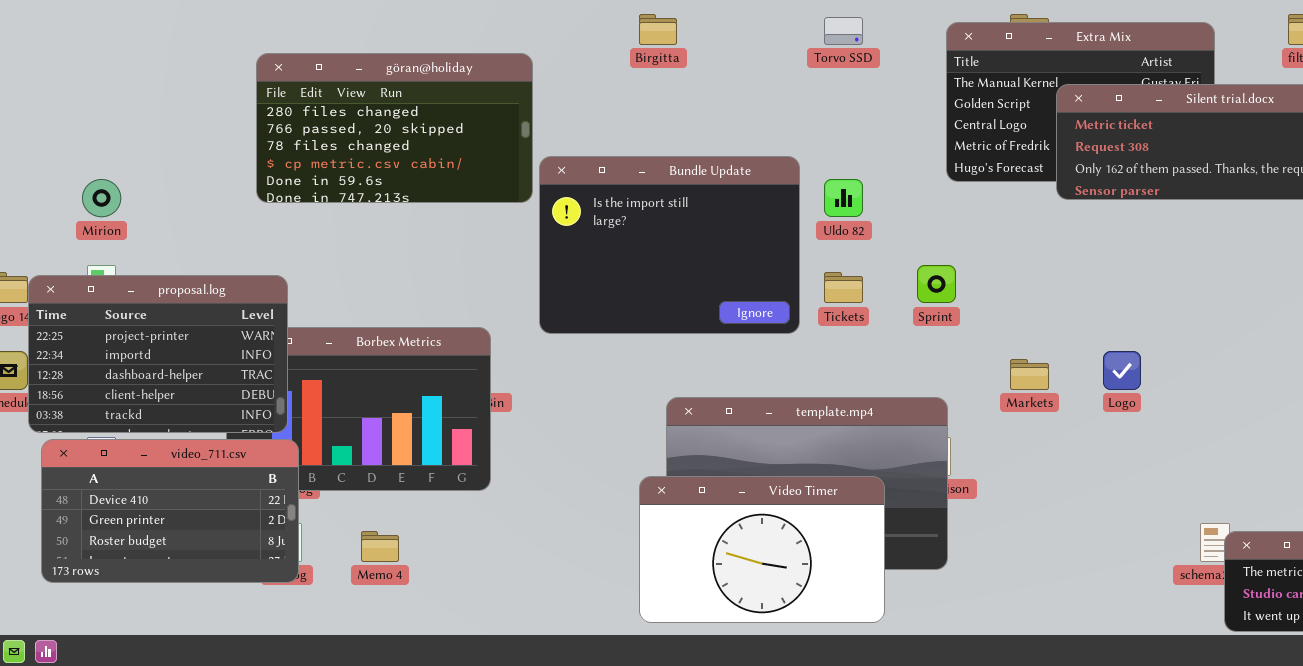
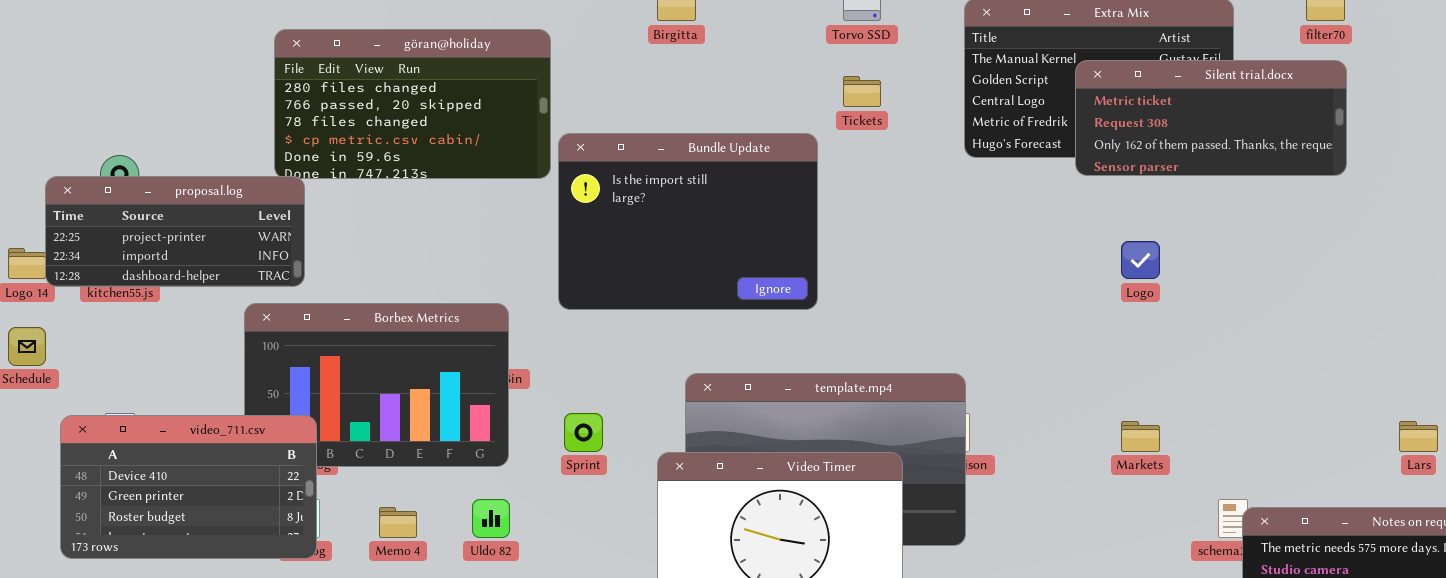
Uldo 82: [824,179,863,217] -> [472,499,510,538], moved
Sprint: [917,265,956,303] -> [564,413,603,452], moved
Tickets: [824,272,863,303] -> [843,76,881,107], moved
proposal.log: [28,275,288,433] -> [45,176,305,287], moved, resized
Logo: [1103,351,1141,390] -> [1121,241,1160,279], moved
Markets: [1010,359,1049,390] -> [1121,421,1160,452], moved

